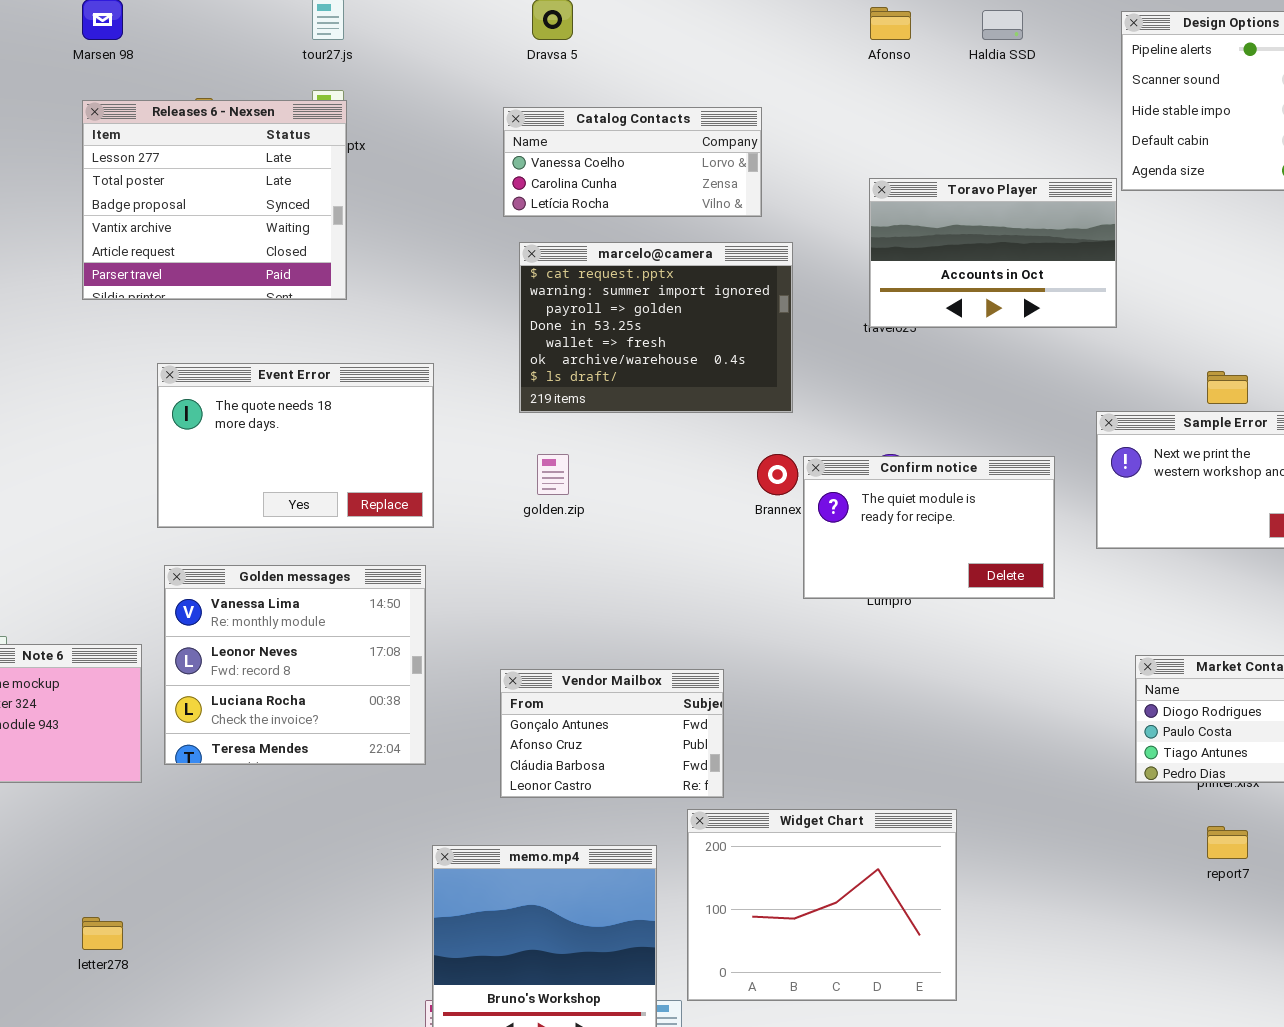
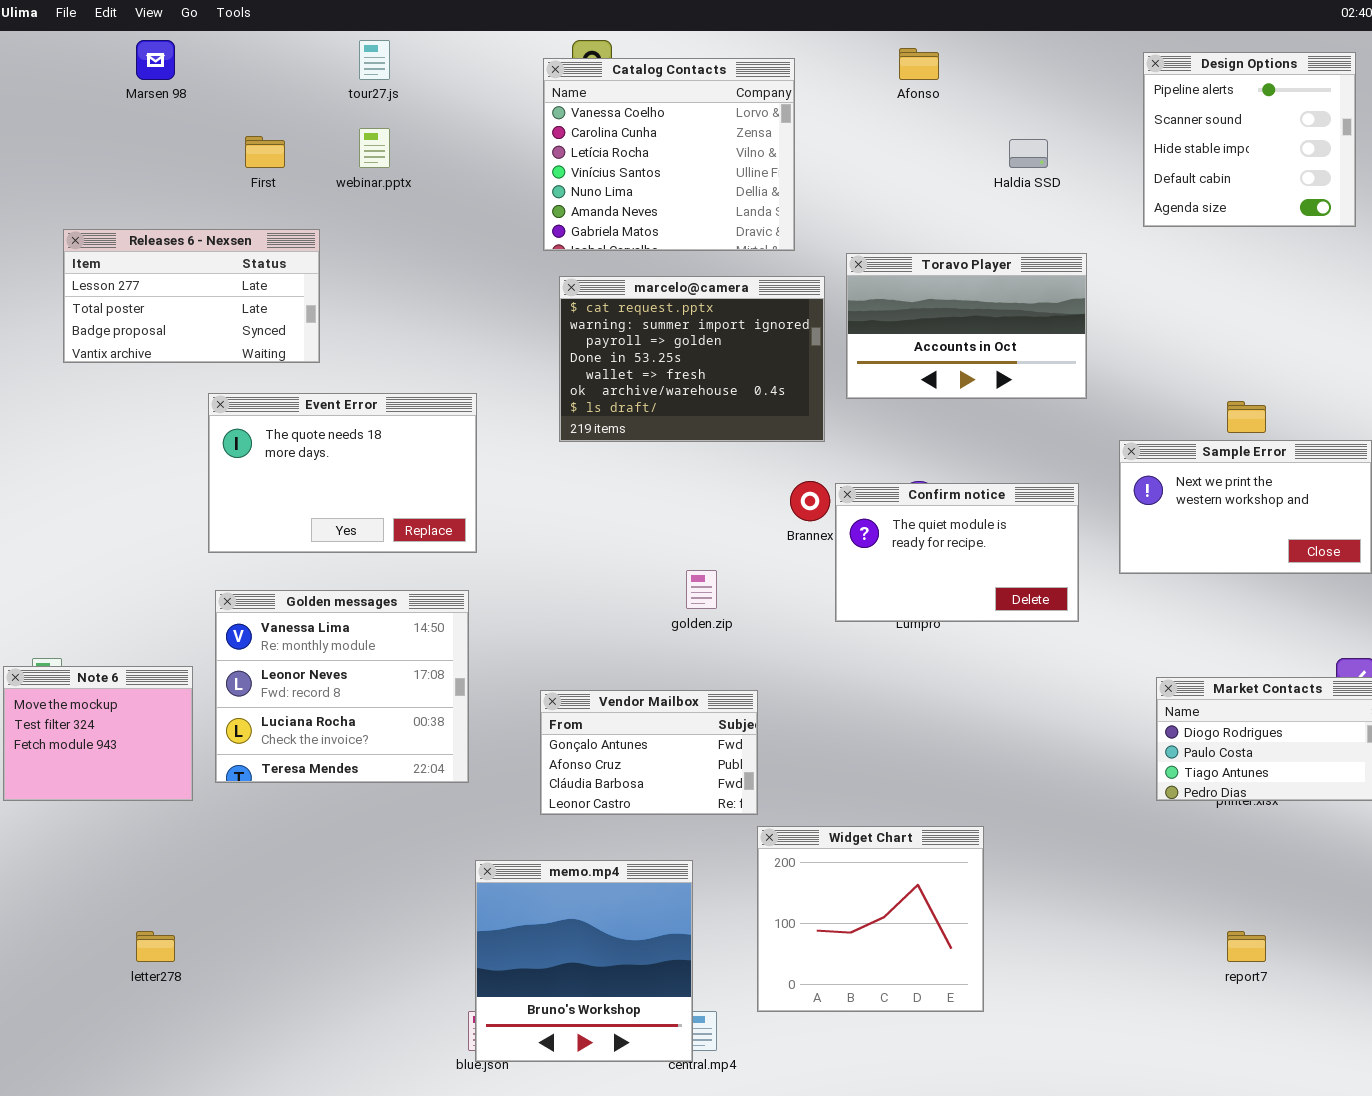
Haldia SSD: [982,10,1023,40] -> [1009,139,1048,168], moved
Releases 6 - Nexsen: [82,100,347,300] -> [63,229,320,363], moved, resized
Catalog Contacts: [503,107,762,217] -> [543,58,795,251], resized
Toravo Player: [869,178,1117,328] -> [846,253,1087,399], moved
golden.zip: [537,454,569,495] -> [686,570,717,609], moved
Widget Chart: [687,809,957,1001] -> [757,826,984,1012], resized
report7: [1207,826,1248,859] -> [1227,931,1266,962], moved

